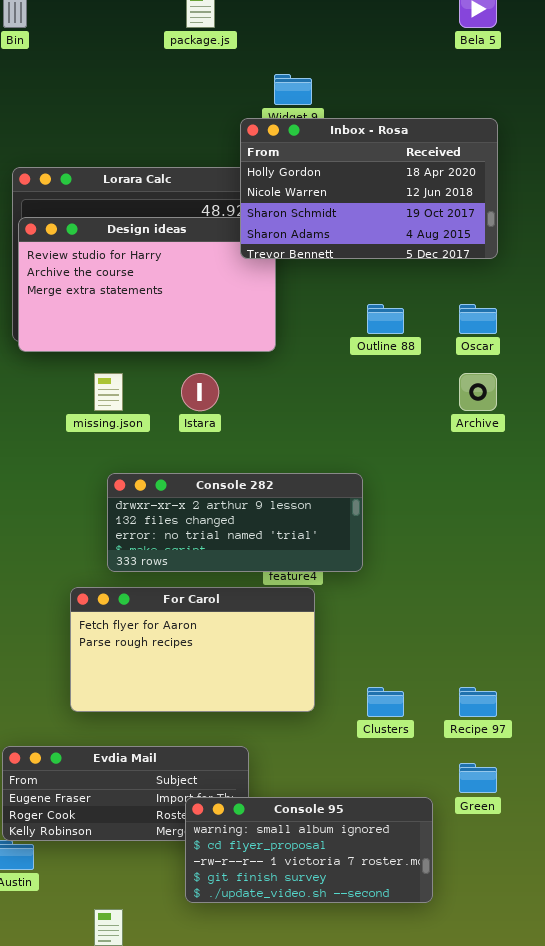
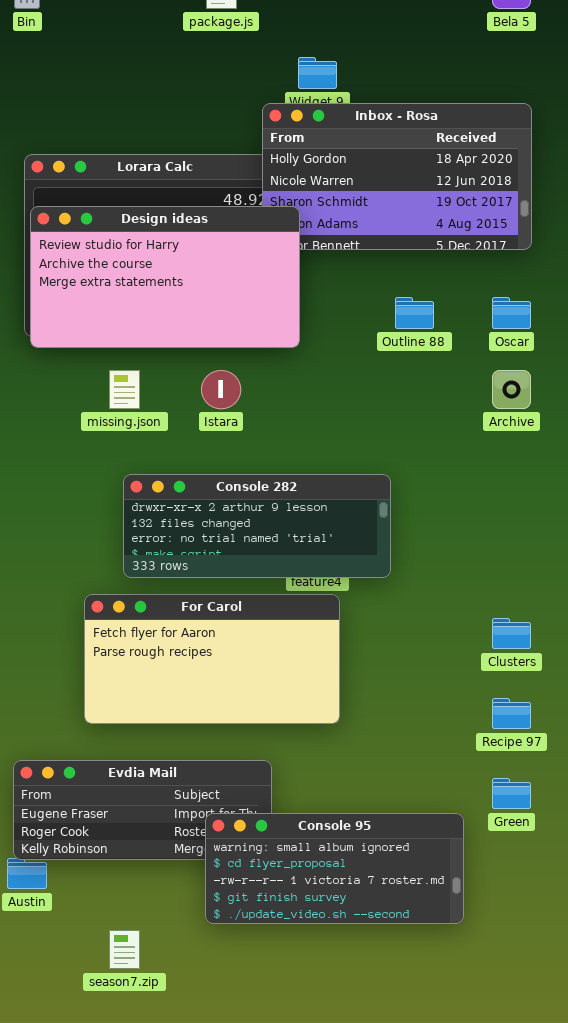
Design ideas: [18,217,276,352] -> [30,206,300,348], raised
Clusters: [367,687,404,717] -> [492,618,531,649], moved

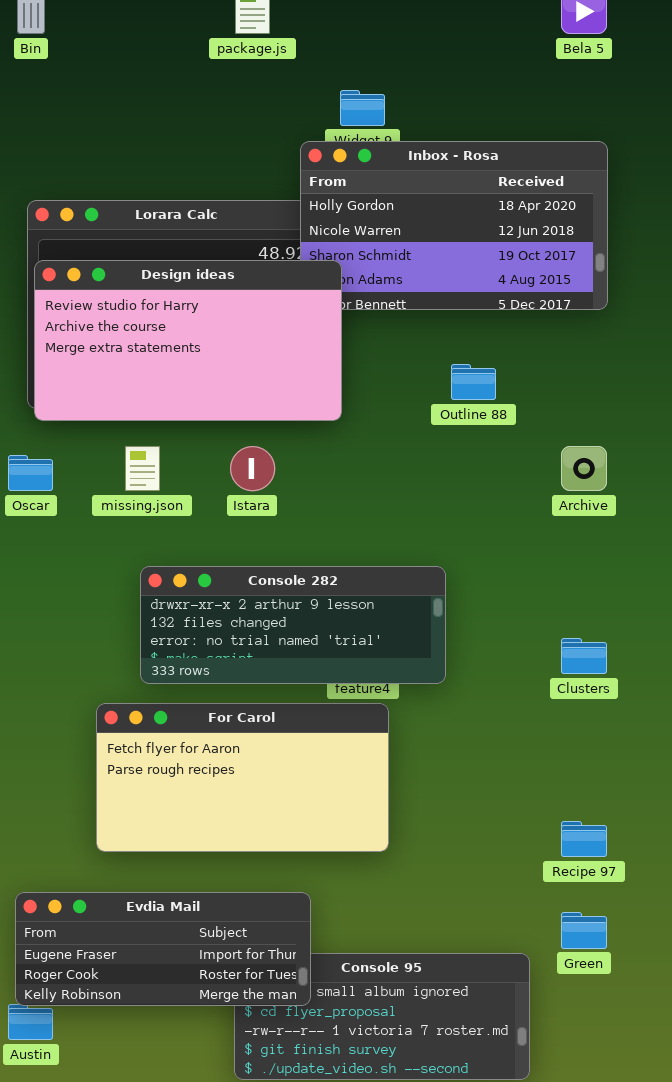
Oscar: [492,297,531,329] -> [8,455,53,491], moved
Clusters: [492,618,531,649] -> [561,638,607,674], moved
Evdia Mail: [13,760,272,860] -> [15,892,311,1006], raised

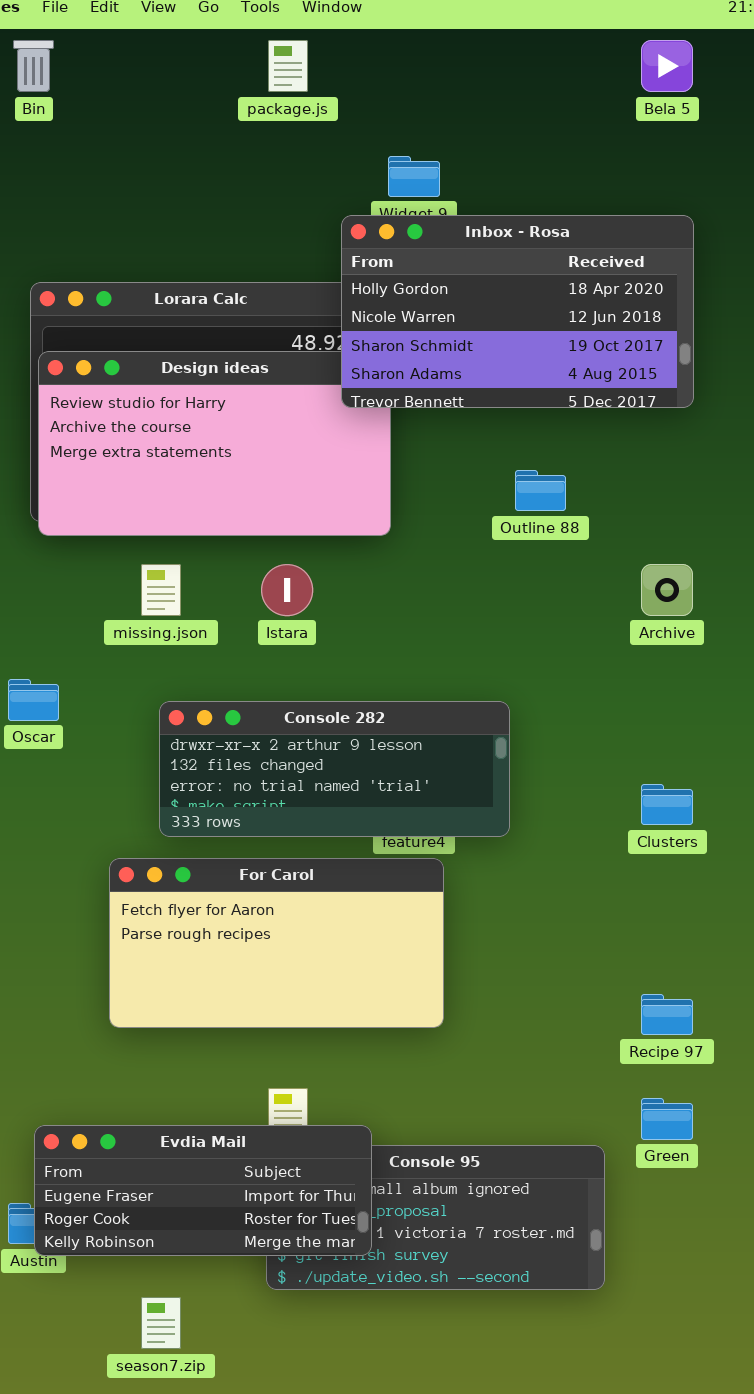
Inbox - Rosa: [300,141,608,310] -> [341,215,694,408], raised
Oscar: [8,455,53,491] -> [8,679,59,721], moved
Evdia Mail: [15,892,311,1006] -> [34,1125,372,1256], moved

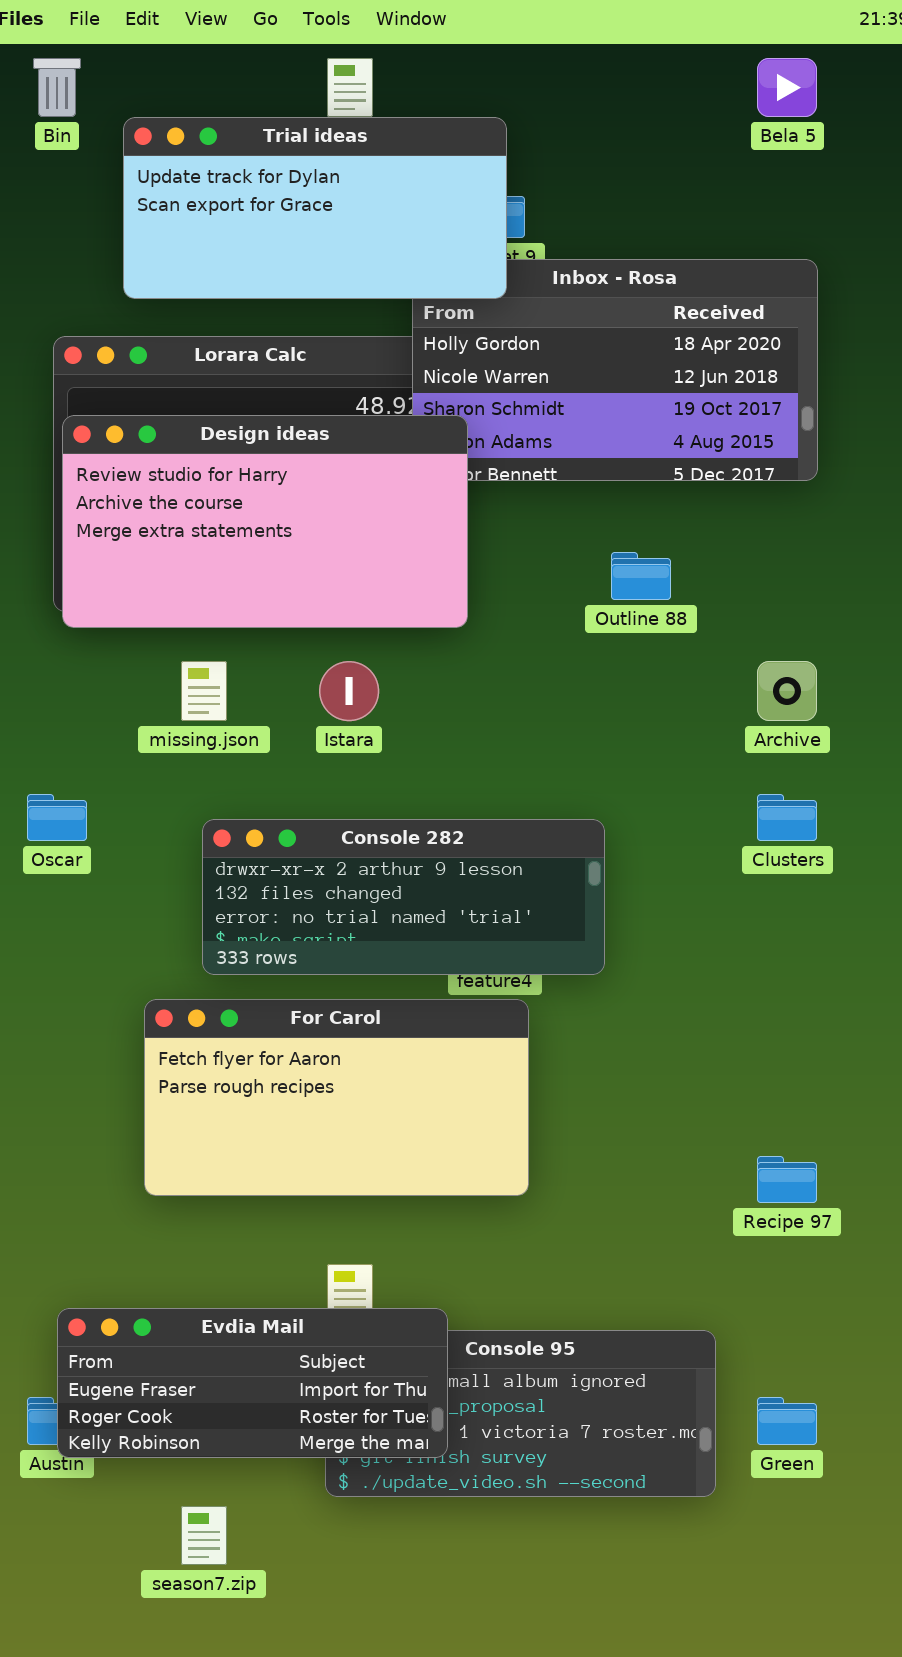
Trial ideas: none -> [123,117,507,299], opened
Design ideas: [38,351,391,536] -> [62,415,468,628], raised
Clusters: [641,784,693,825] -> [757,794,817,841], moved
Green: [641,1098,693,1140] -> [757,1397,817,1445], moved

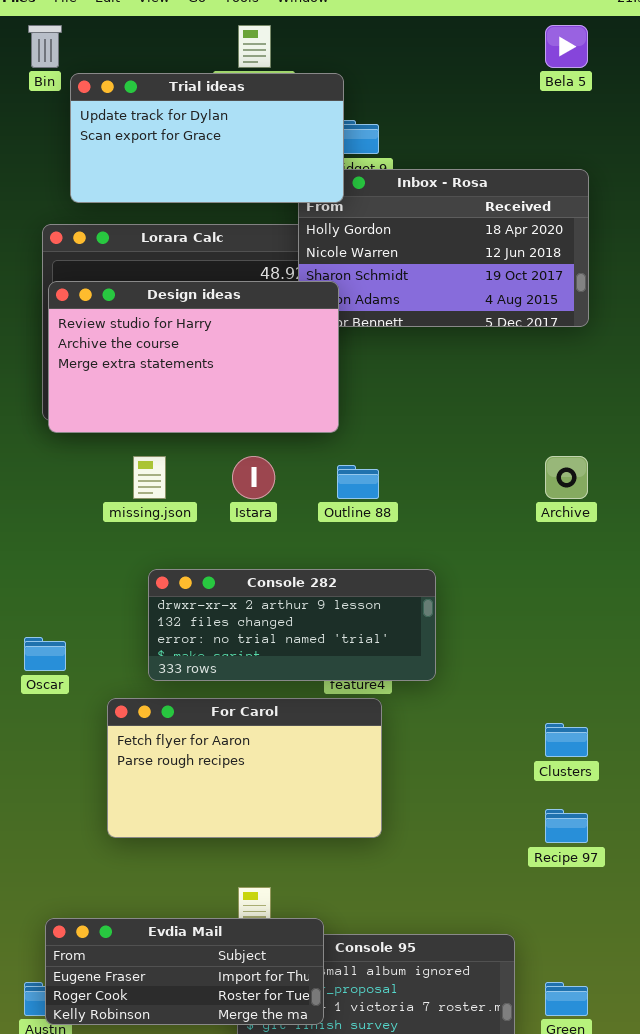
Trial ideas: [123,117,507,299] -> [70,73,344,203], moved
Outline 88: [611,552,671,600] -> [337,465,379,499], moved
Oscar: [27,794,87,841] -> [24,637,66,671], moved
Clusters: [757,794,817,841] -> [545,723,588,757], moved

